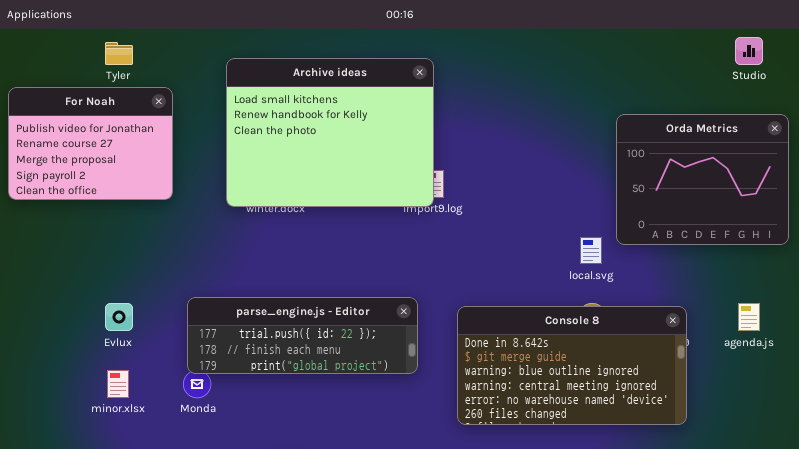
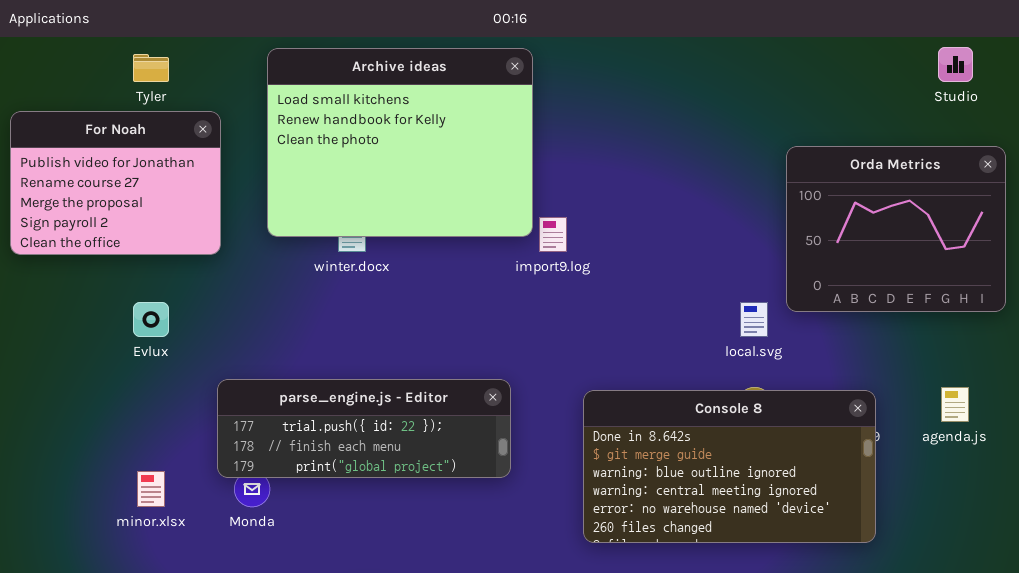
Archive ideas: [226,58,434,207] -> [267,48,533,237], moved
parse_engine.js - Editor: [187,297,418,374] -> [217,379,511,478], moved
Evlux: [105,303,133,331] -> [133,302,169,337], moved

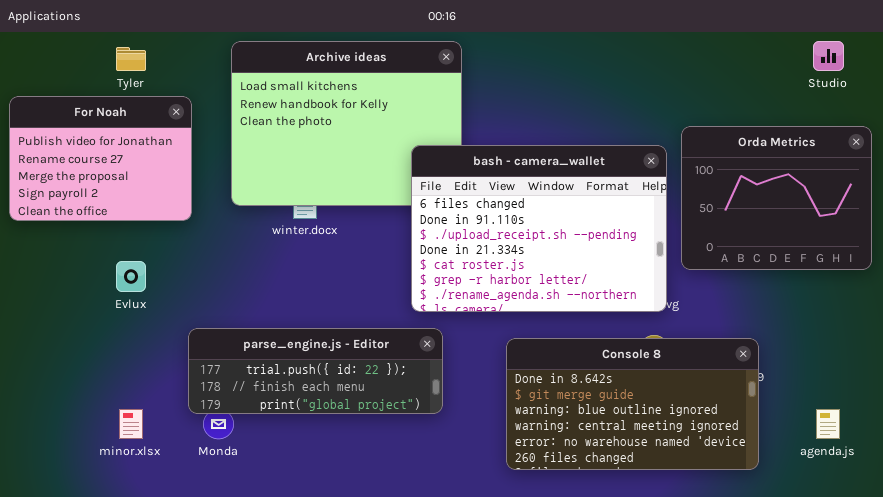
bash - camera_wallet: none -> [411,145,667,312], opened
agenda.js: [941,387,969,422] -> [816,409,840,439], moved

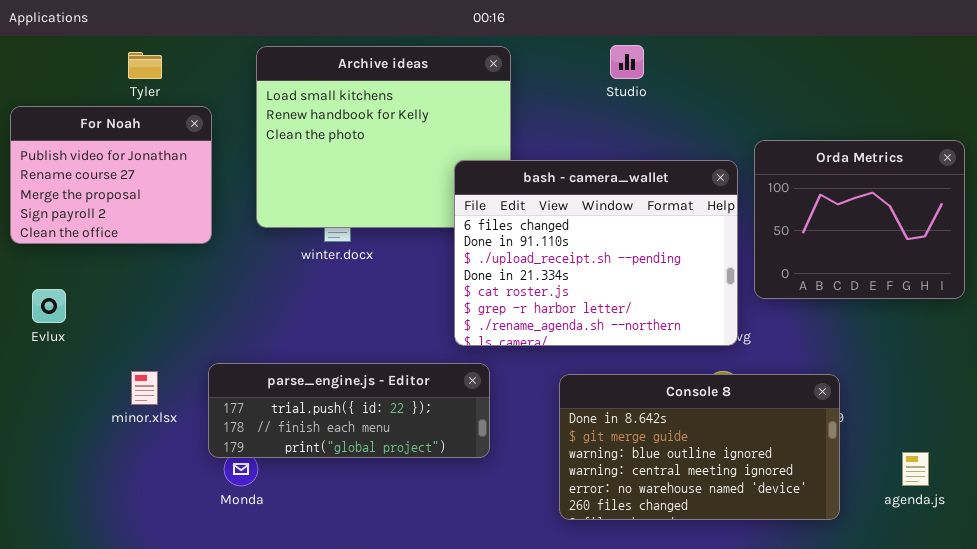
Studio: [813,41,844,71] -> [610,45,644,79], moved
Evlux: [116,261,146,292] -> [32,289,66,323], moved
minor.xlsx: [119,409,143,439] -> [131,371,158,405], moved

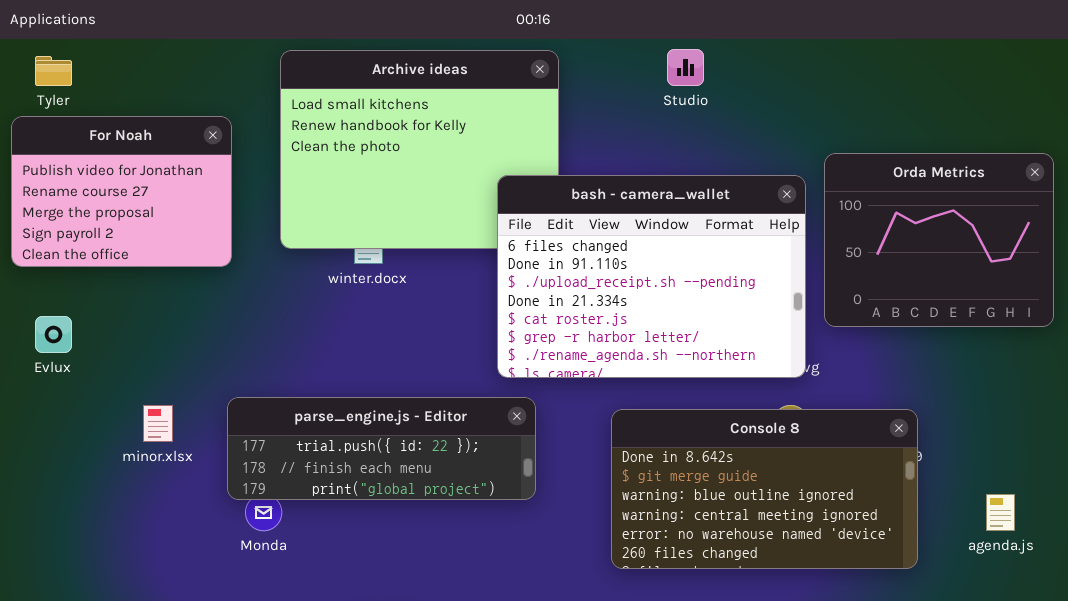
Tyler: [128,52,162,79] -> [35,56,72,86], moved

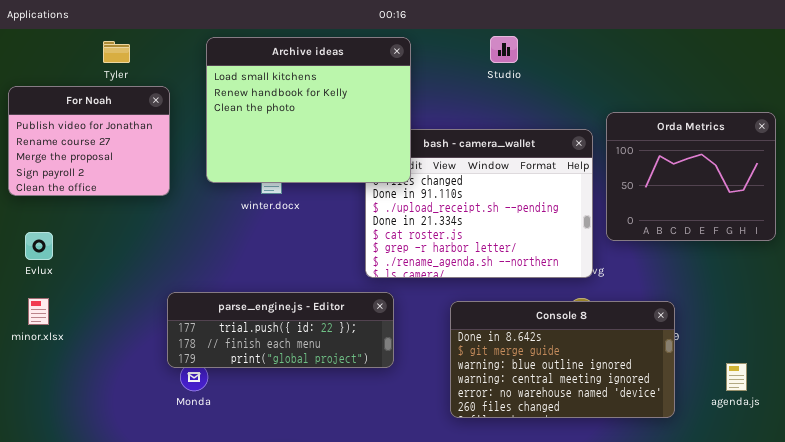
Archive ideas: [280,50,559,249] -> [206,37,411,183], raised
Tyler: [35,56,72,86] -> [103,41,130,63], moved
minor.xlsx: [143,405,173,442] -> [28,298,49,325], moved

